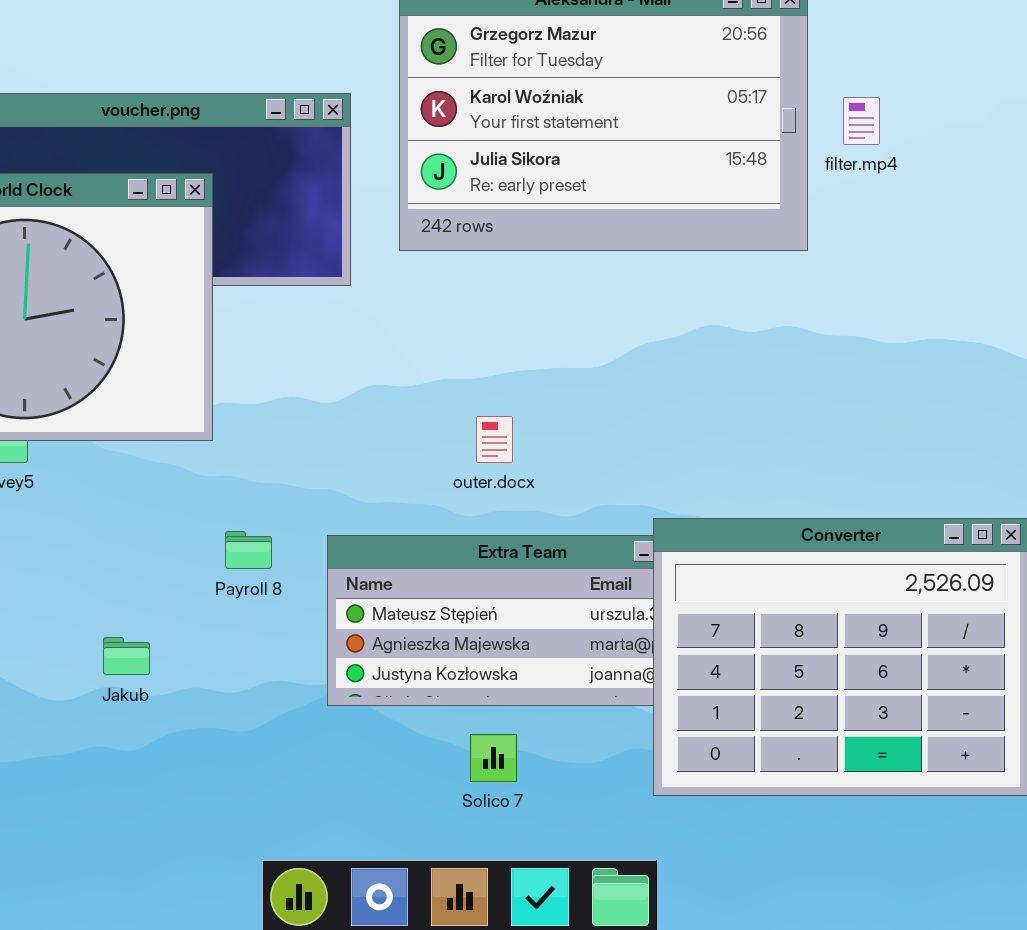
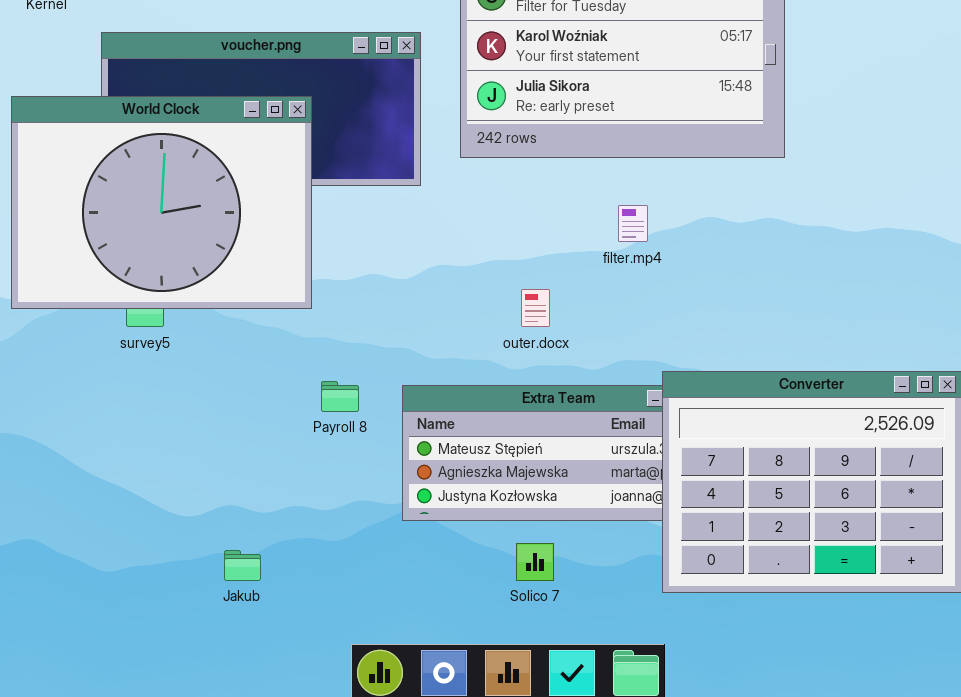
filter.mp4: [843,97,880,145] -> [618,205,648,242], moved
Jakub: [103,637,150,675] -> [224,550,261,581], moved

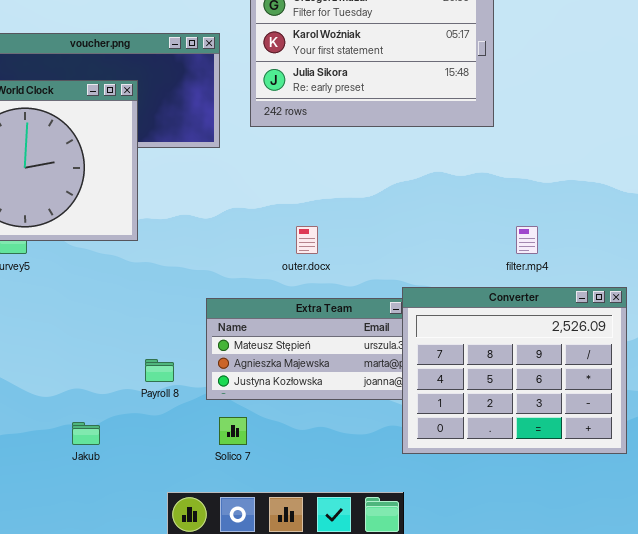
filter.mp4: [618,205,648,242] -> [516,226,538,254], moved
Payroll 8: [321,381,359,412] -> [145,359,174,382], moved
Solico 7: [516,543,554,581] -> [219,417,247,445], moved

